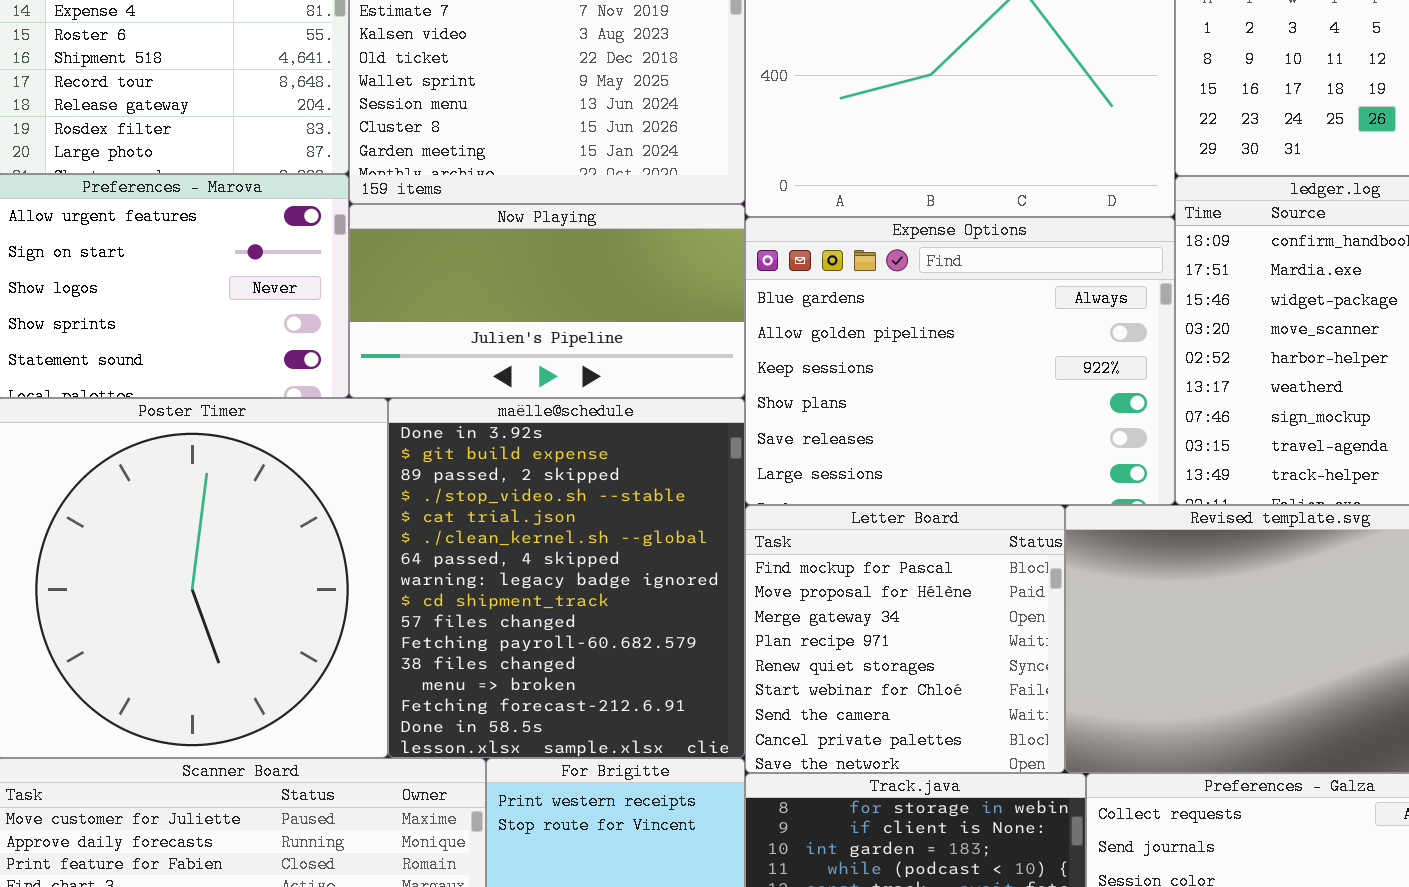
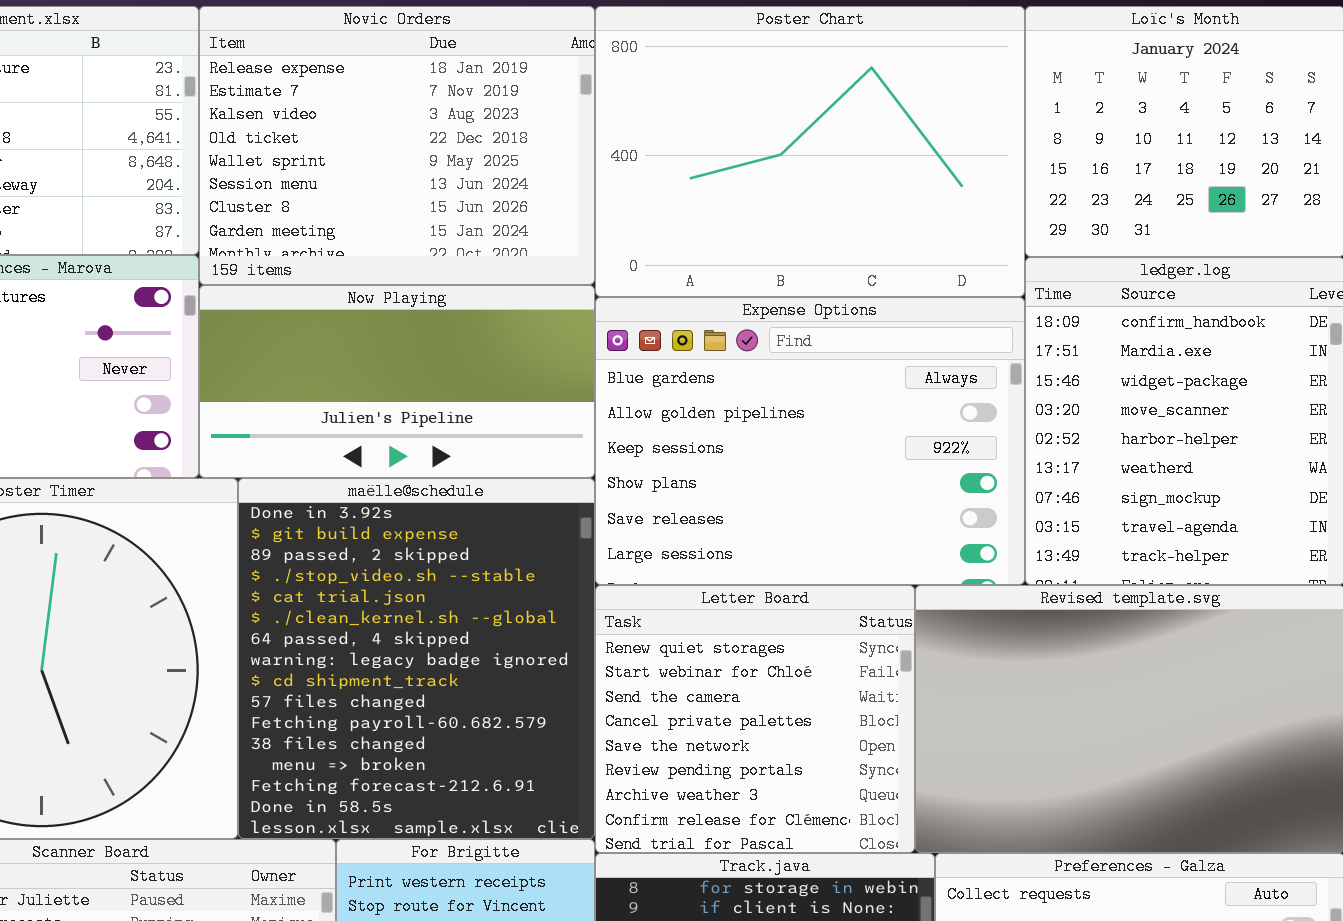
Letter Board: [745,505,1065,773] -> [595,585,915,853], scrolled down 4 rows

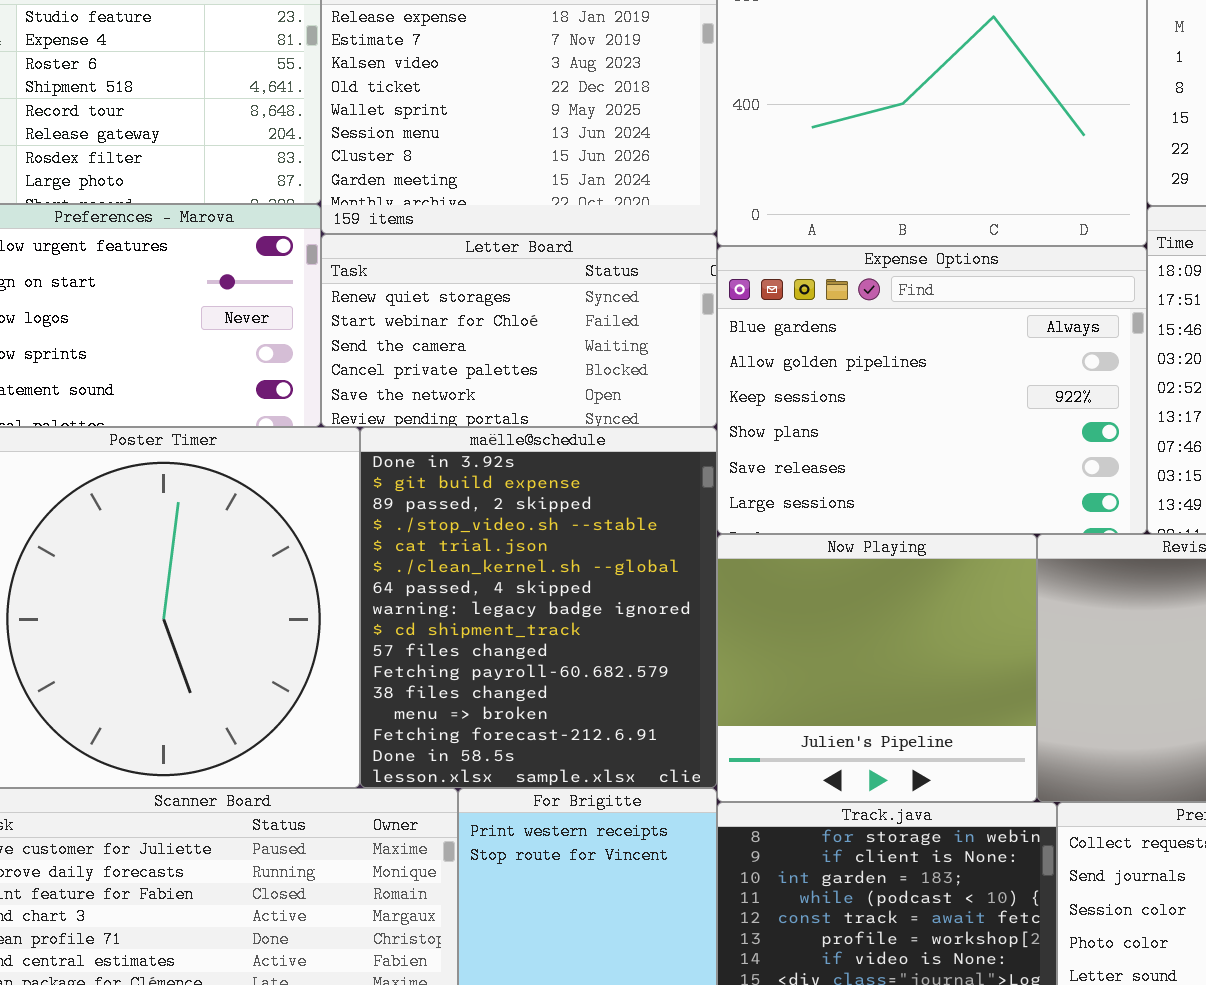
Now Playing: [199,285,595,478] -> [717,534,1037,802], moved, resized
Letter Board: [595,585,915,853] -> [321,234,717,427], moved, resized

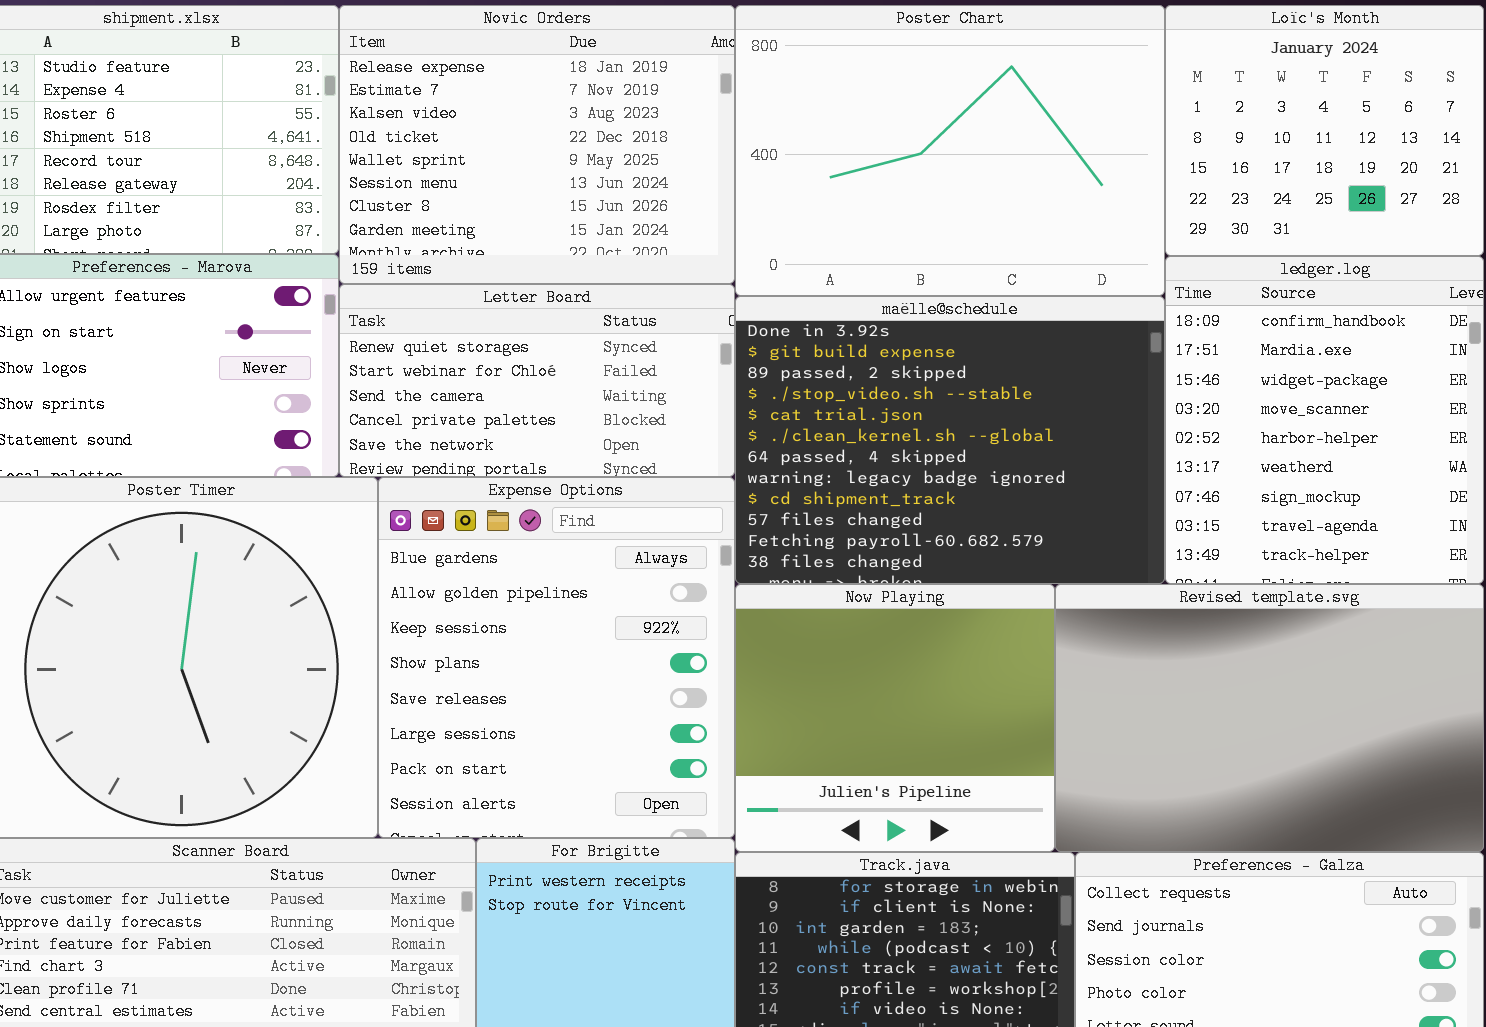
Expense Options: [717,246,1147,534] -> [378,477,735,838], moved, resized
maëlle@schedule: [360,427,717,788] -> [735,296,1165,584], moved, resized

